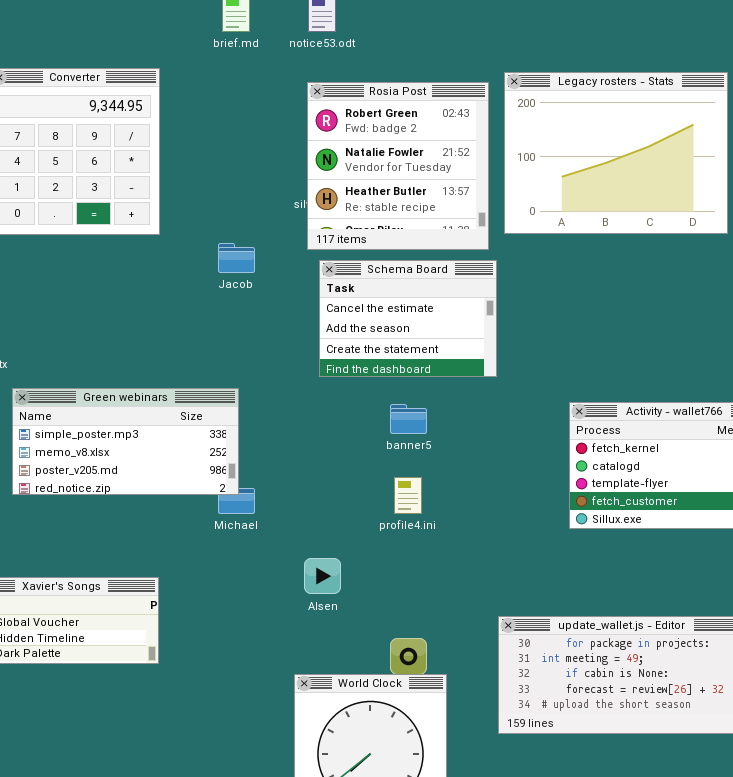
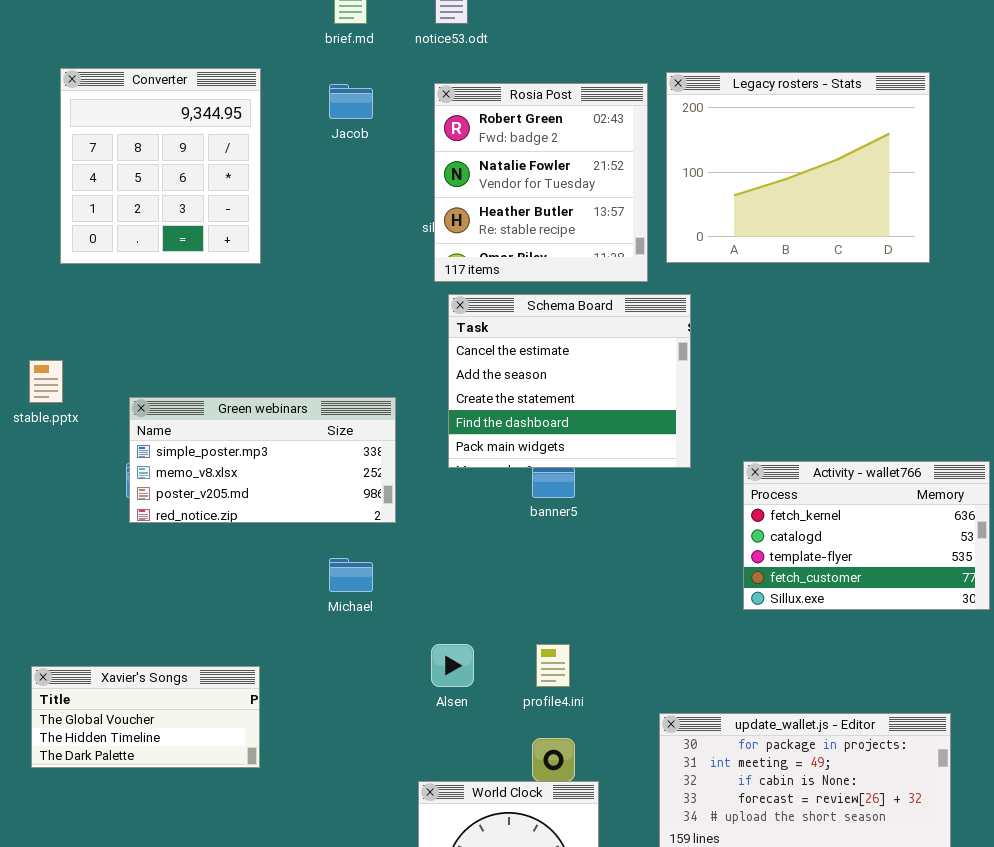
Jacob: [218,243,255,273] -> [329,84,373,119], moved
Schema Board: [319,260,497,377] -> [448,294,691,468], resized
Green webinars: [12,388,239,495] -> [129,397,396,523], moved
profile4.ini: [394,477,422,514] -> [536,644,570,687], moved

